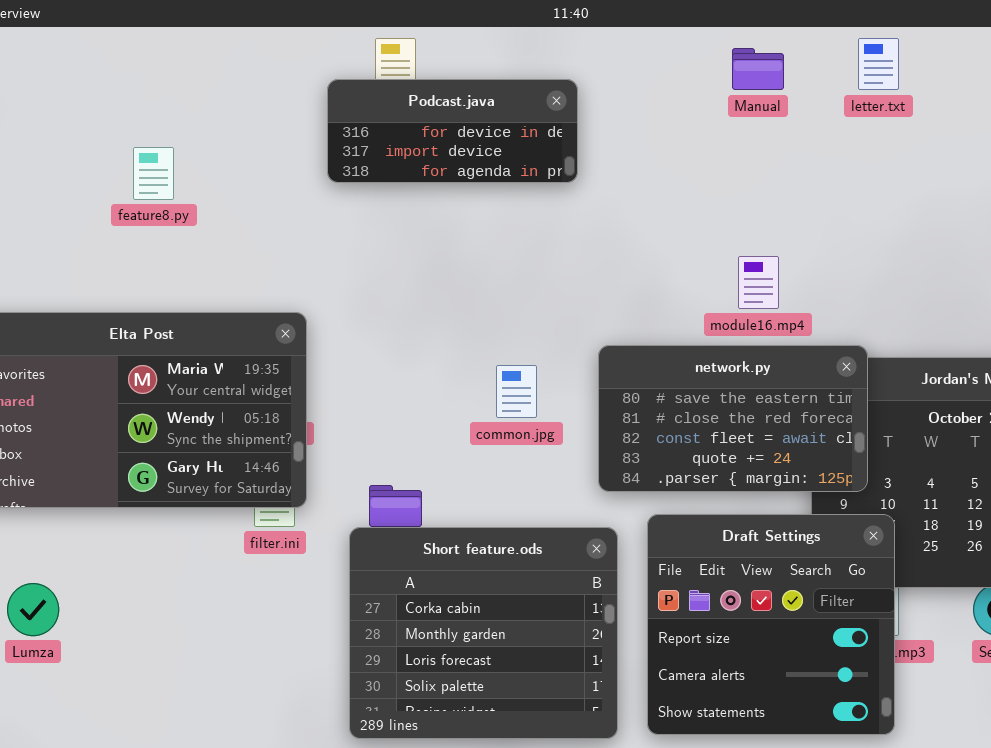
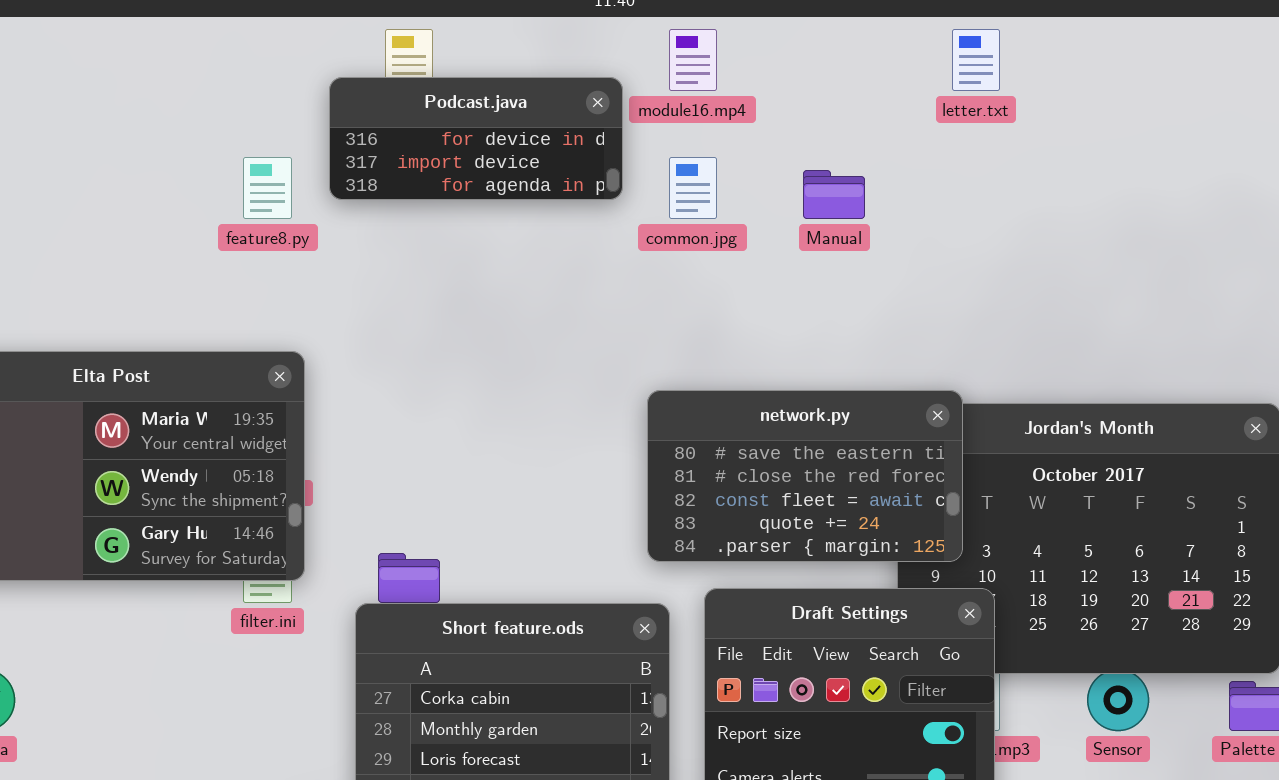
Manual: [732,48,784,90] -> [803,170,865,219], moved
feature8.py: [133,147,174,200] -> [243,157,292,219], moved
module16.mp4: [738,256,779,309] -> [669,29,717,91], moved
common.jpg: [496,365,537,418] -> [669,157,717,219], moved

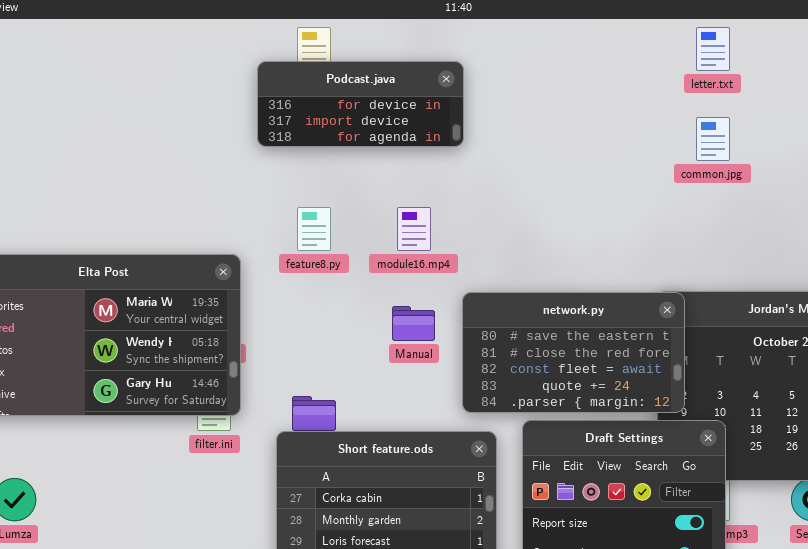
module16.mp4: [669,29,717,91] -> [397,207,431,251], moved
feature8.py: [243,157,292,219] -> [297,207,331,251], moved
common.jpg: [669,157,717,219] -> [696,117,730,161], moved
Manual: [803,170,865,219] -> [392,306,435,341], moved
network.py: [647,390,963,562] -> [462,292,685,413], moved

